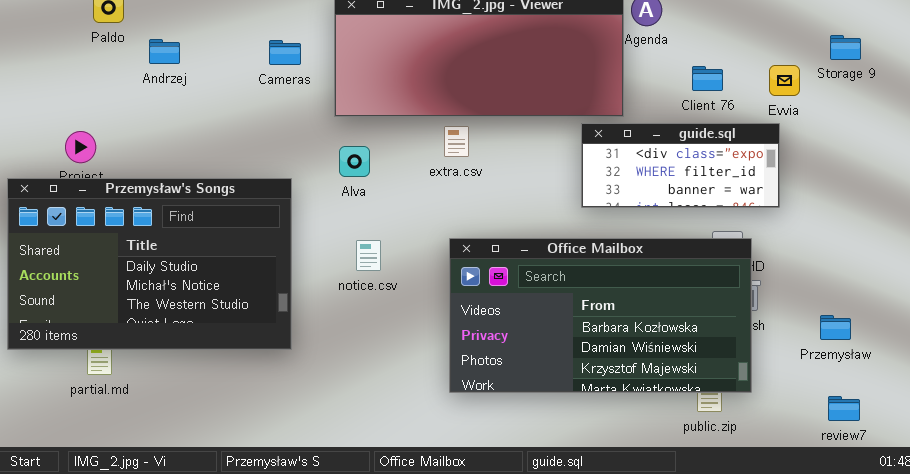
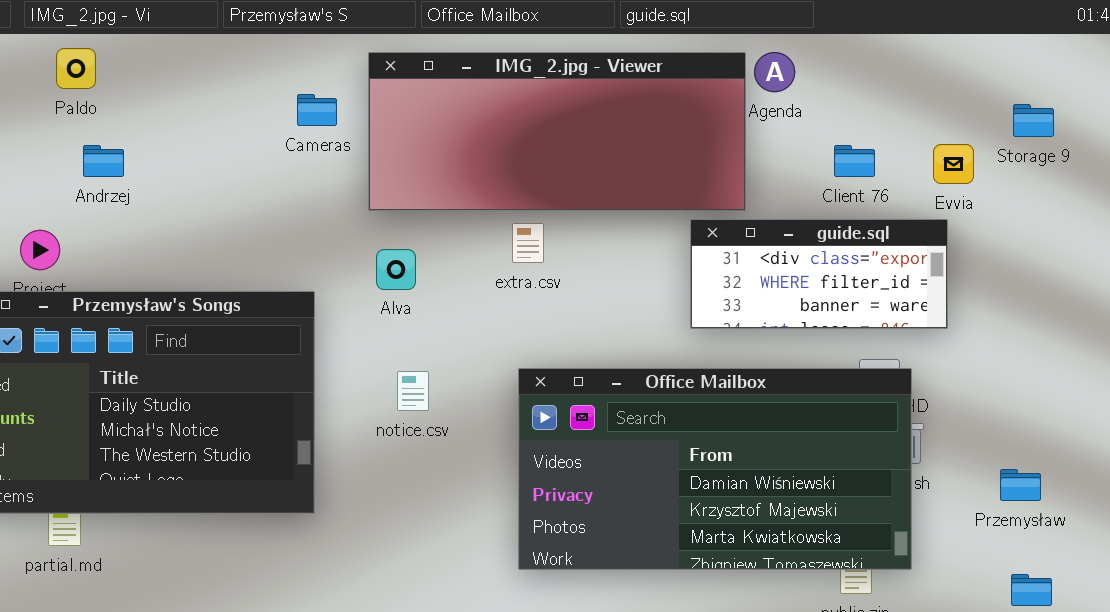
Andrzej: [149,39,180,64] -> [83,145,124,177], moved
Cameras: [269,40,301,65] -> [297,94,337,126], moved
Office Mailbox: [449,238,752,393] -> [518,368,912,570], scrolled down 1 row

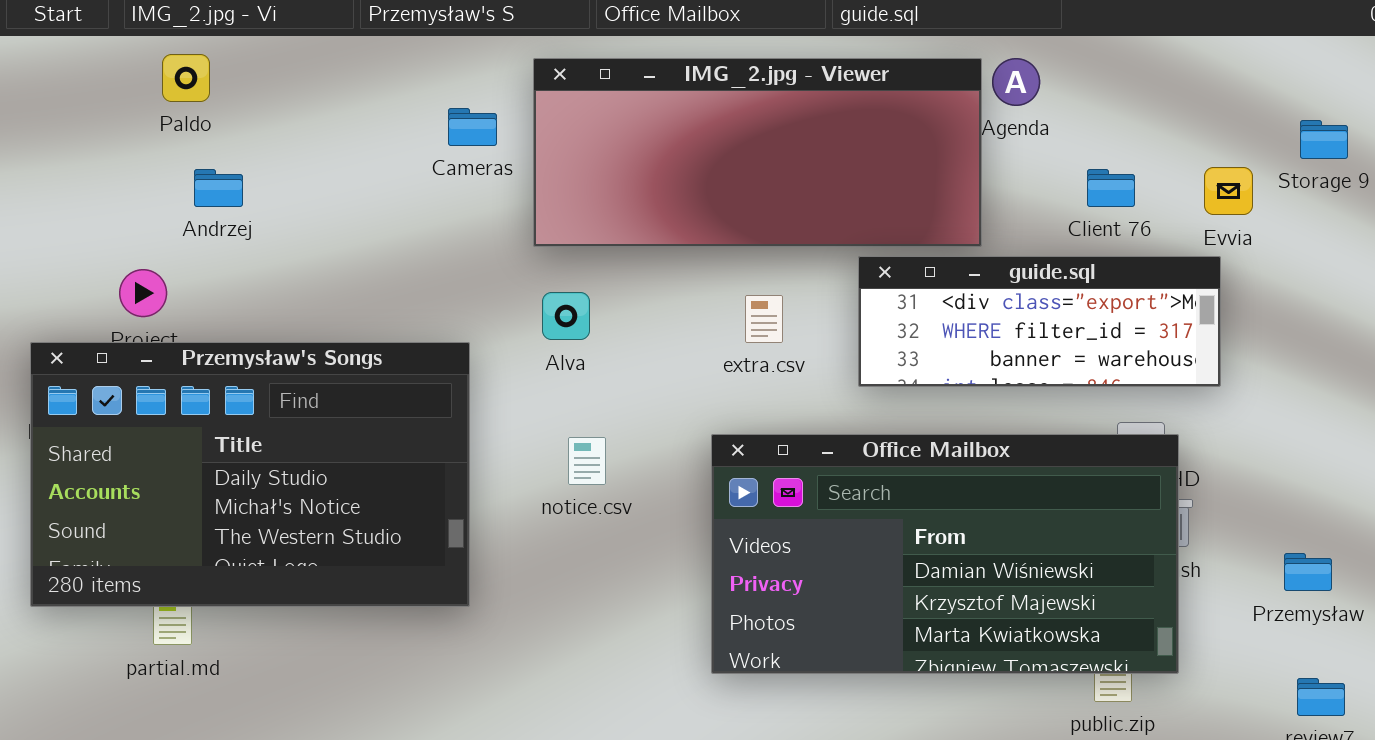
guide.sql: [690,219,948,329] -> [858,256,1221,387], resized
extra.csv: [512,223,544,263] -> [745,295,783,343], moved

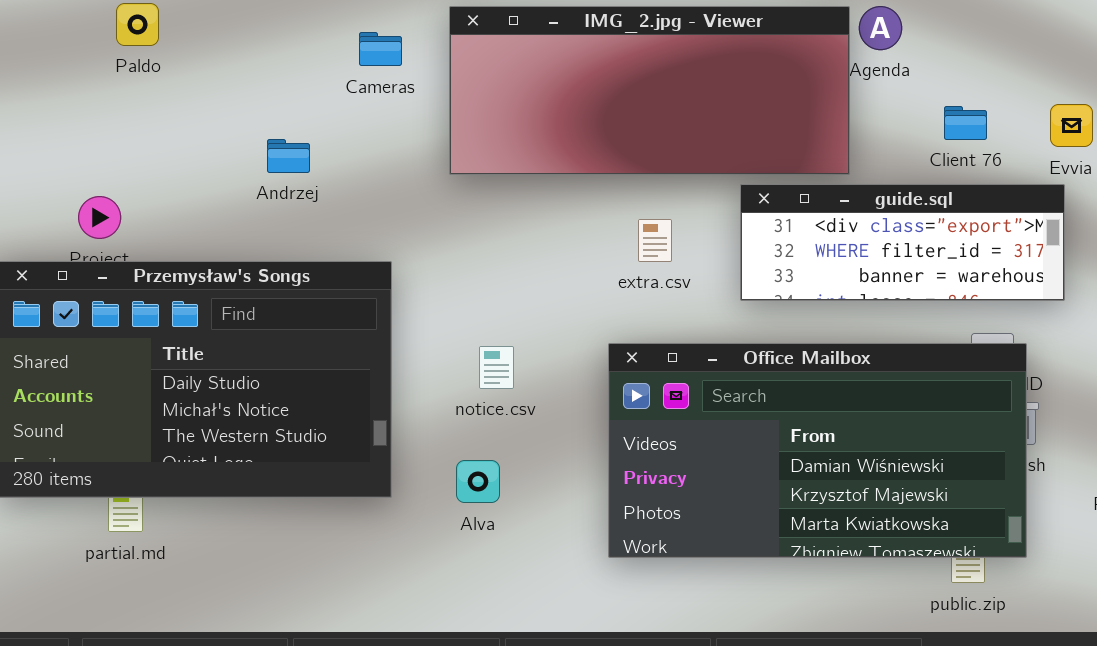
Cameras: [448,108,497,146] -> [359,32,402,66], moved
Andrzej: [194,169,243,207] -> [267,139,310,173], moved
Alva: [542,292,590,340] -> [456,460,500,503], moved

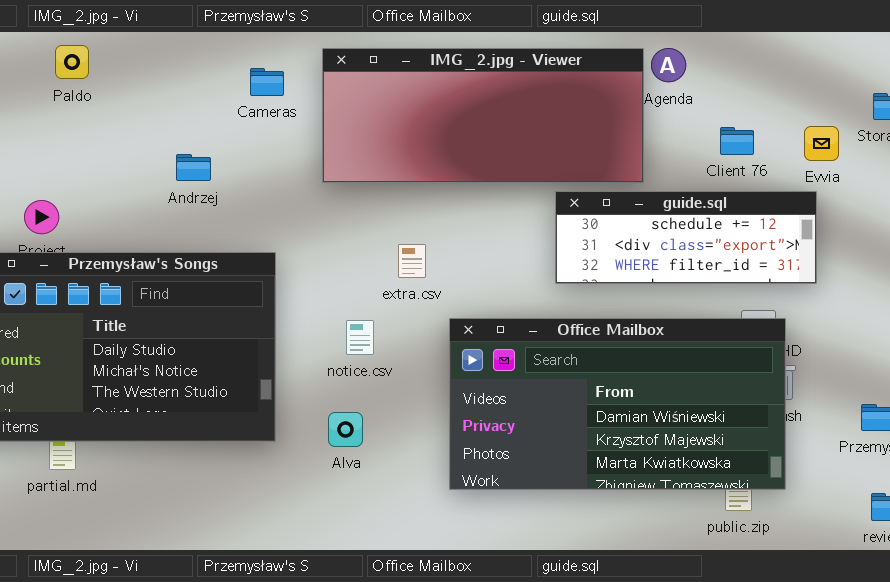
guide.sql: [740,184,1065,301] -> [555,191,817,284], scrolled up 1 row
extra.csv: [638,219,672,262] -> [398,244,426,278], moved

